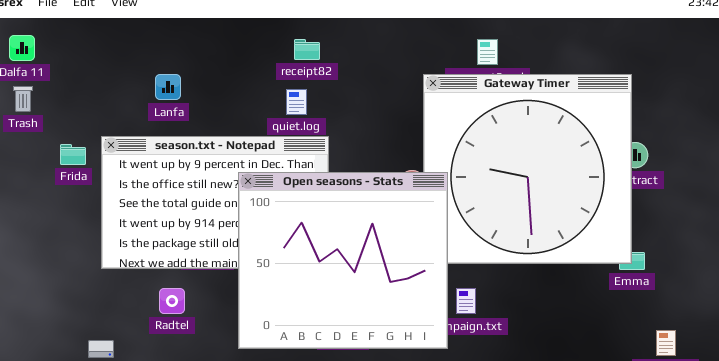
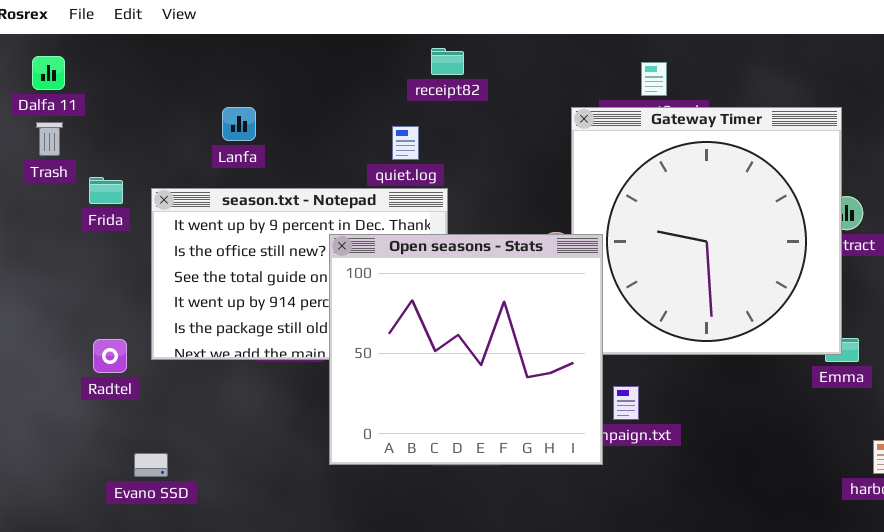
receipt82: [294,39,320,60] -> [431,48,464,75], moved
Frida: [60,144,86,165] -> [89,177,123,204], moved
Radtel: [159,288,185,314] -> [93,339,127,373], moved

